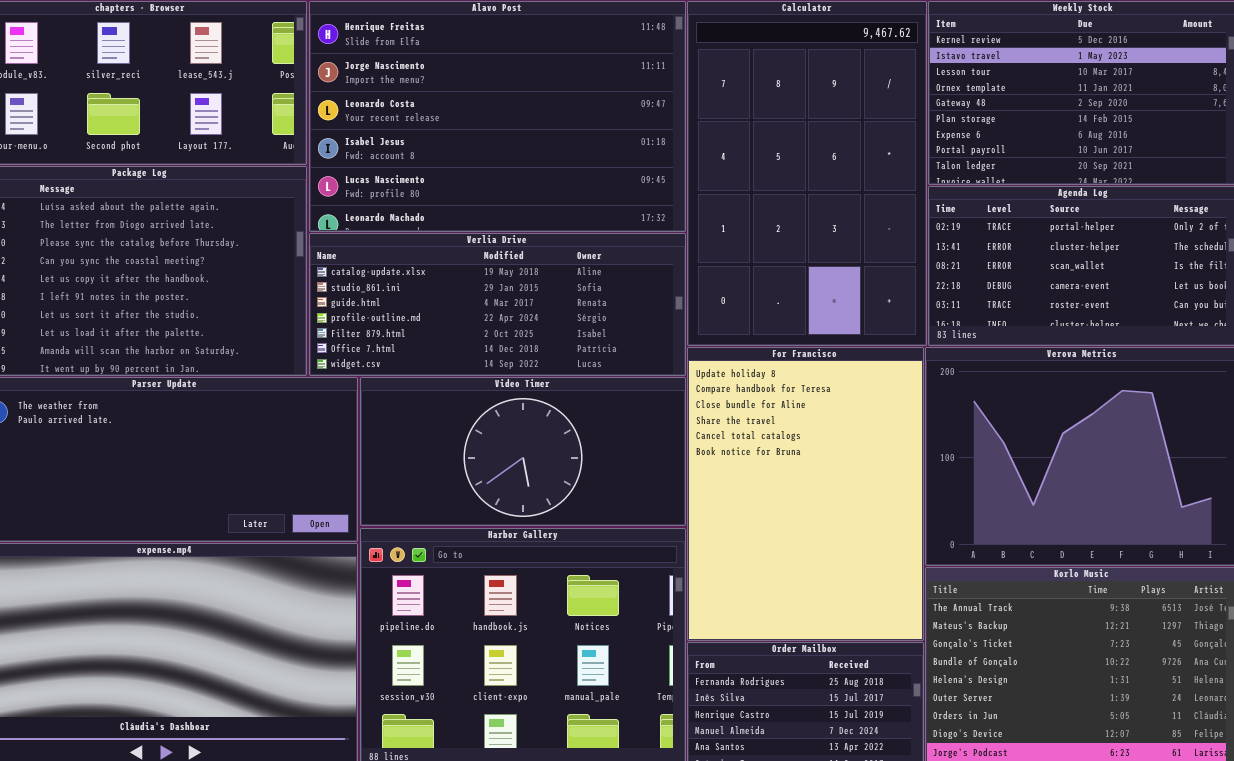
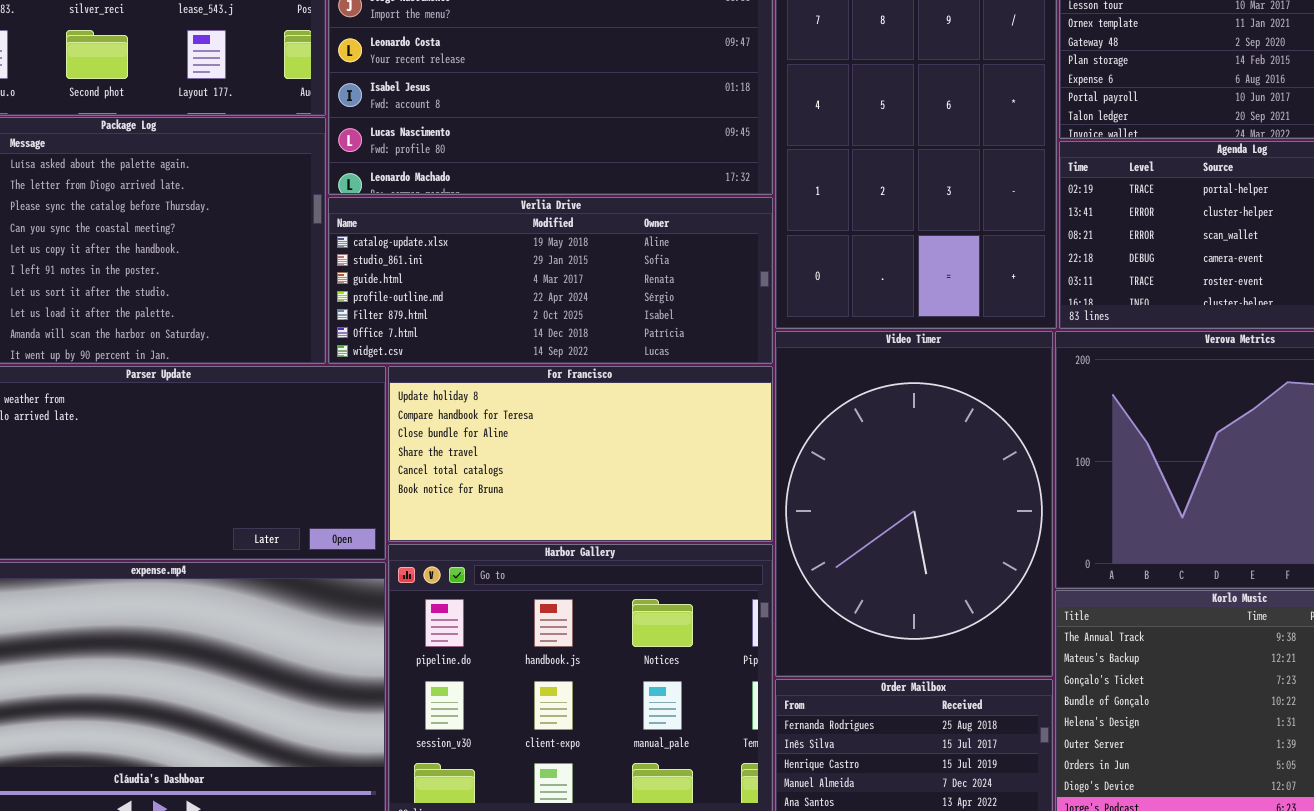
For Francisco: [687,347,924,641] -> [388,366,773,542], moved, resized
Video Timer: [360,377,686,526] -> [775,331,1053,677], moved, resized

